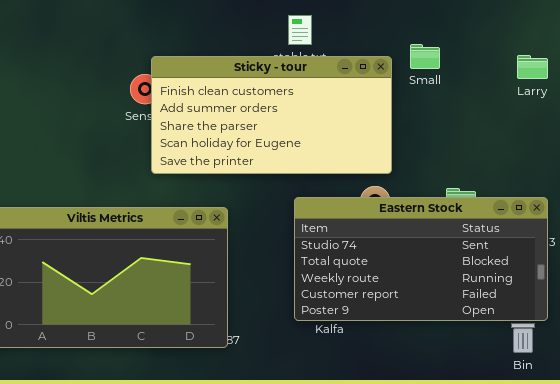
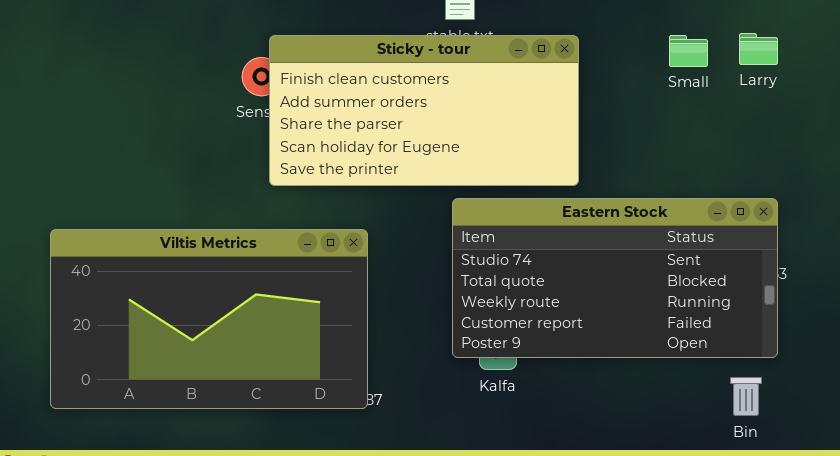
Small: [410,44,440,69] -> [669,35,708,67], moved
Eastern Stock: [294,197,548,321] -> [452,198,778,358], moved

